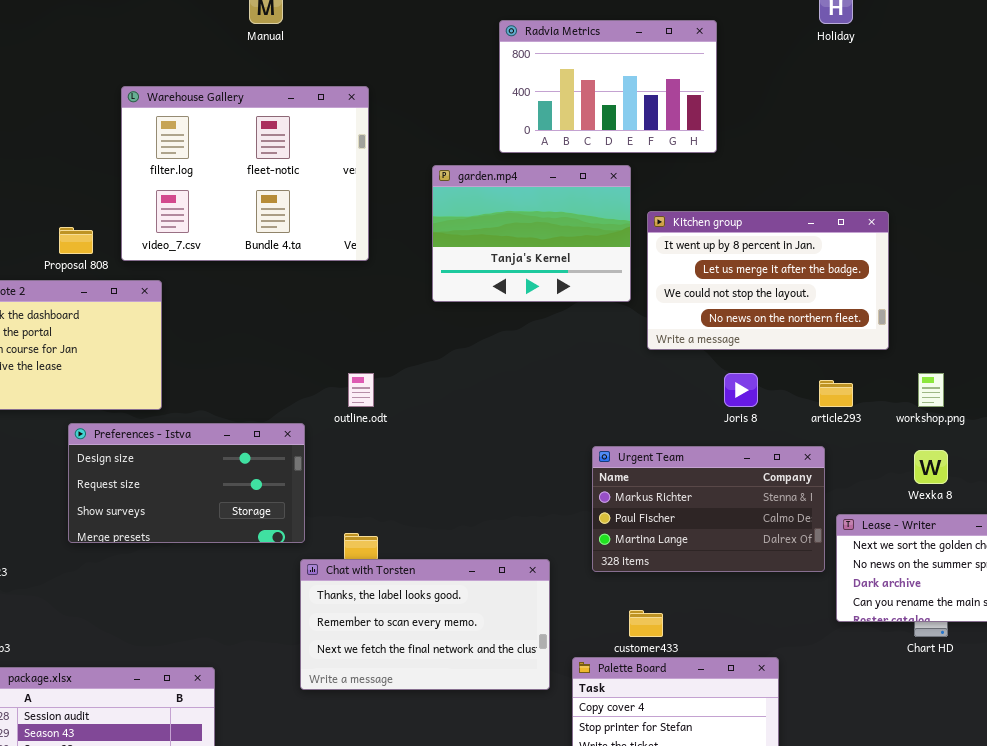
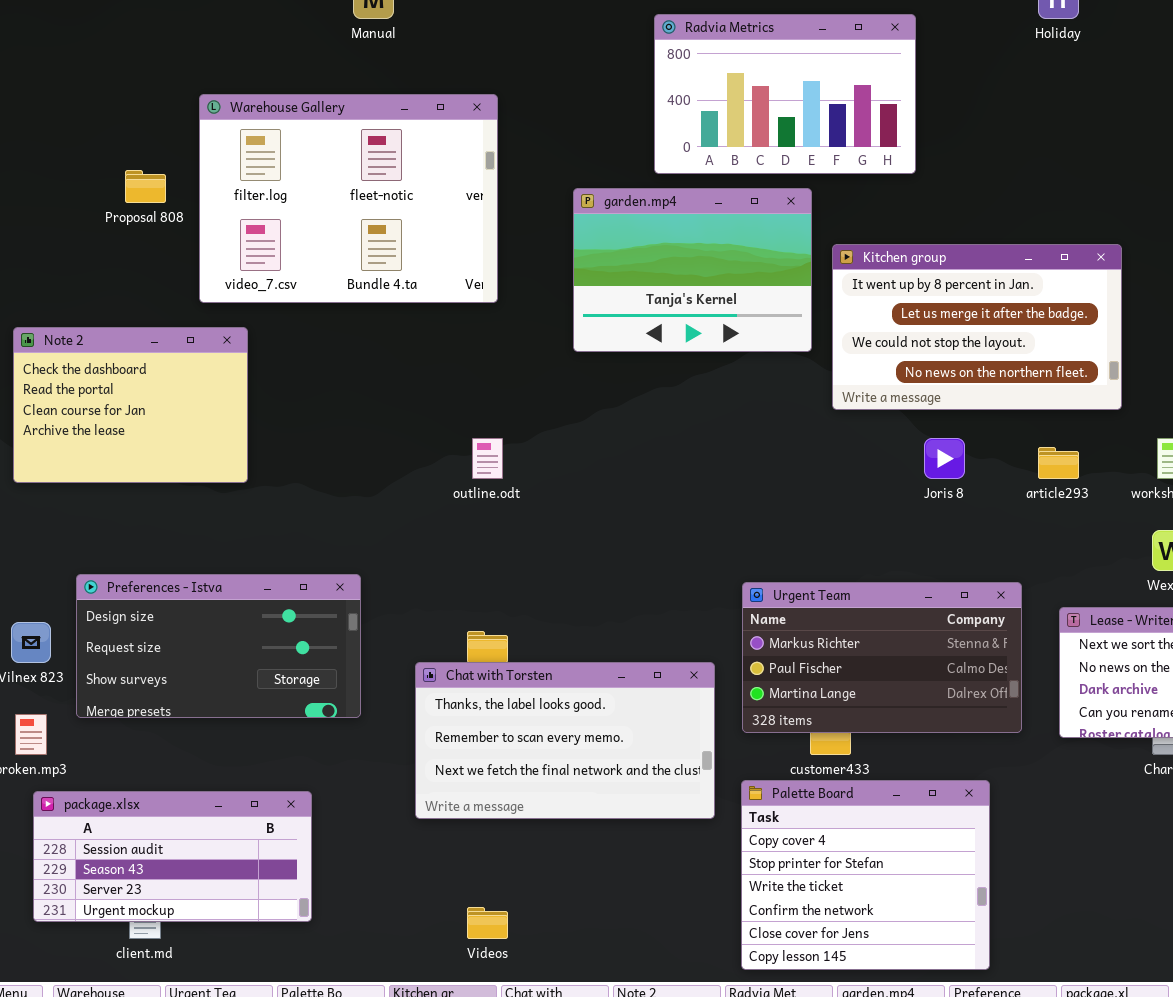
Proposal 808: [59,227,93,254] -> [125,170,166,203], moved
Preferences - Istva: [68,423,305,543] -> [76,574,361,718], moved
Urgent Team: [592,446,825,572] -> [742,582,1022,733], moved

